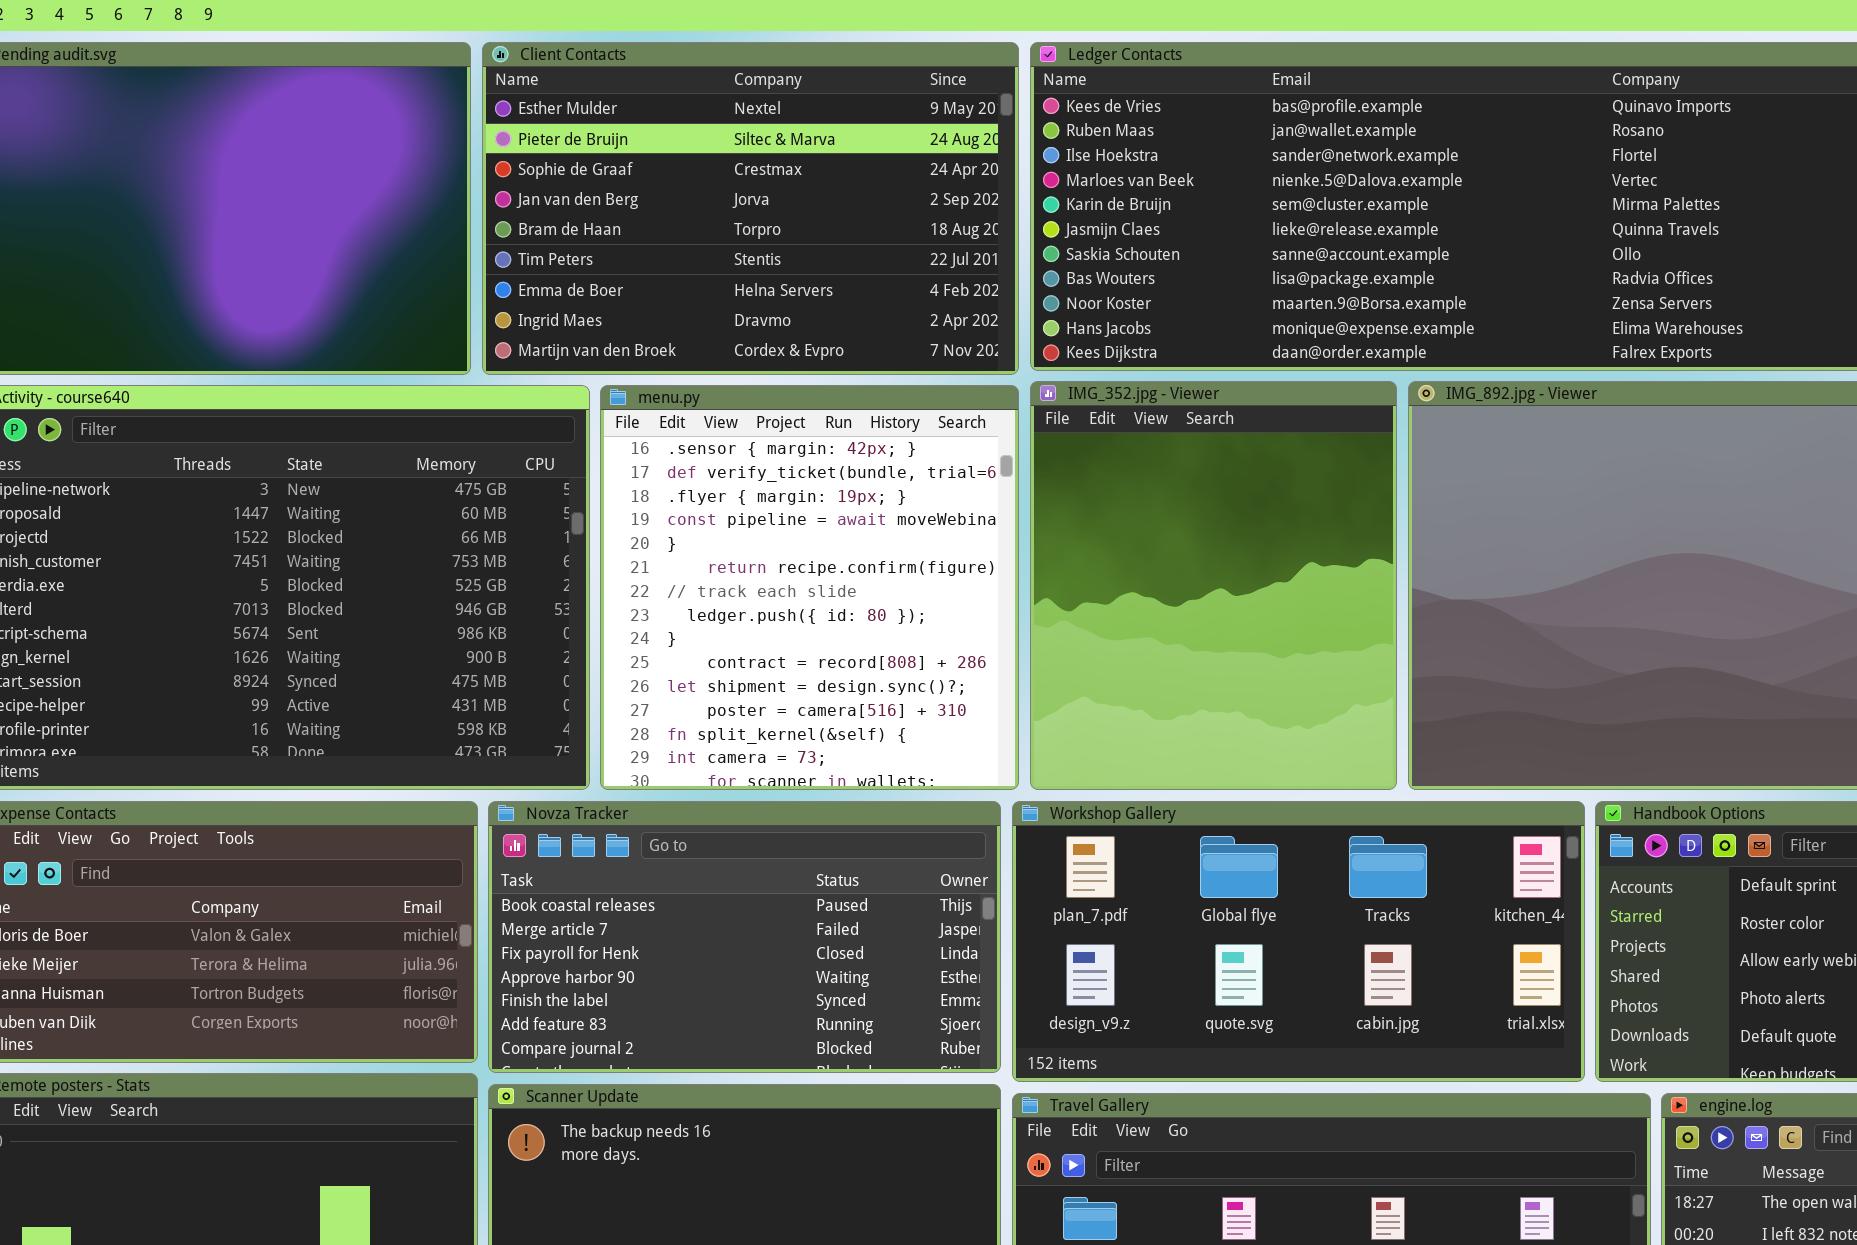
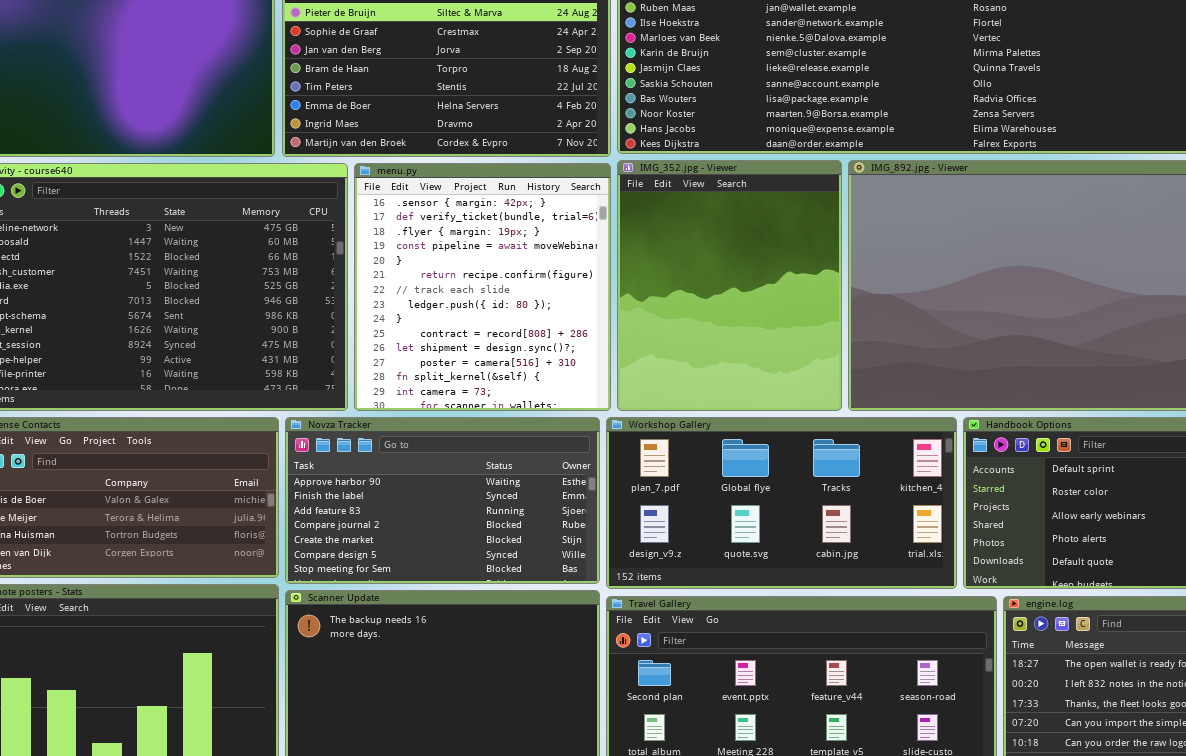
Novza Tracker: [488,801,1001,1073] -> [285,417,600,584], scrolled down 3 rows

